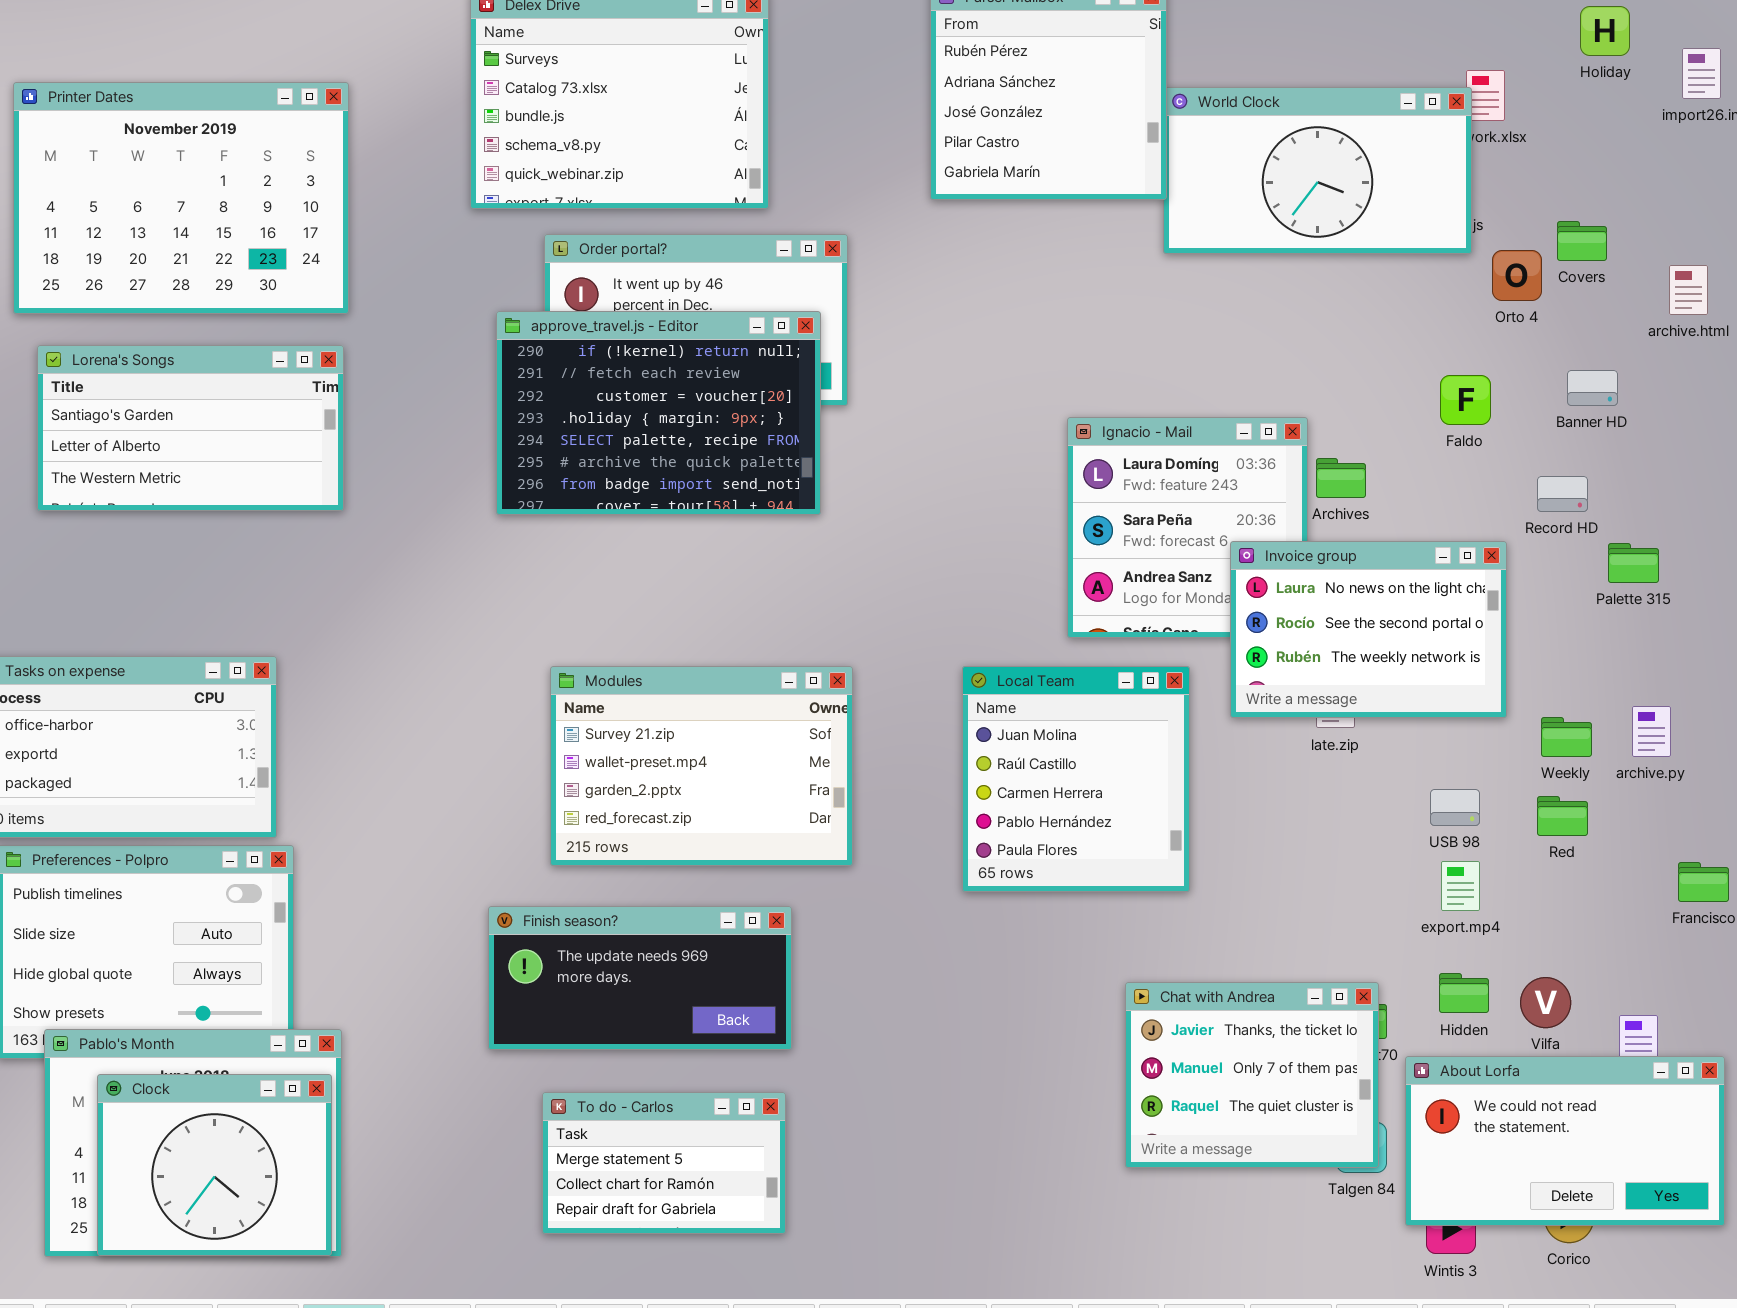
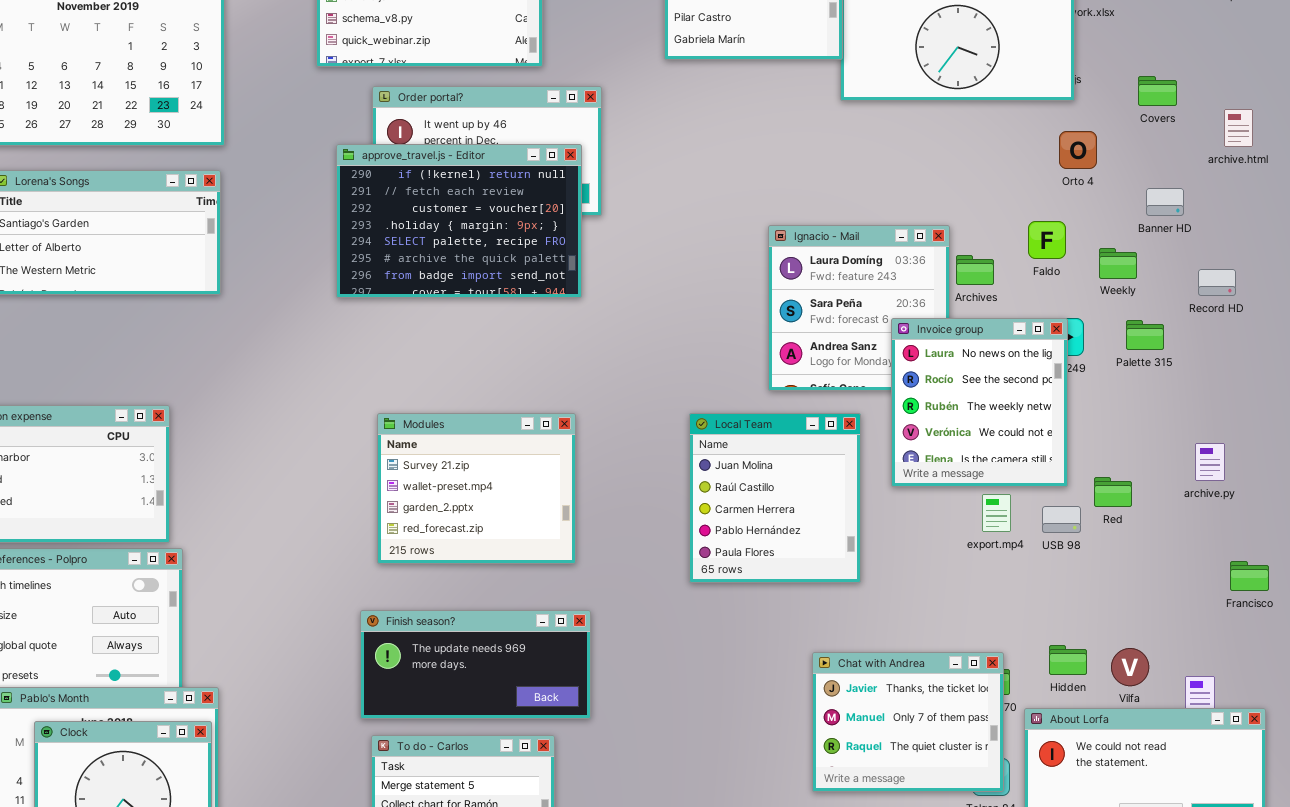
Orto 4: [1492,250,1542,301] -> [1059,131,1097,169], moved
Faldo: [1440,375,1491,425] -> [1028,221,1066,259], moved
Record HD: [1537,476,1588,512] -> [1198,269,1236,296], moved
Invoice group: [1230,541,1507,718] -> [891,318,1068,487], resized
Palette 315: [1608,543,1659,583] -> [1126,320,1164,350], moved
Modules: [550,666,853,866] -> [377,413,576,564], resized
Weekly: [1541,717,1592,757] -> [1099,248,1137,279], moved
Red: [1537,796,1588,836] -> [1094,477,1132,507], moved
export.mp4: [1441,861,1480,911] -> [982,494,1011,532], moved
Finish season?: [488,906,792,1050] -> [360,610,591,719], moved

